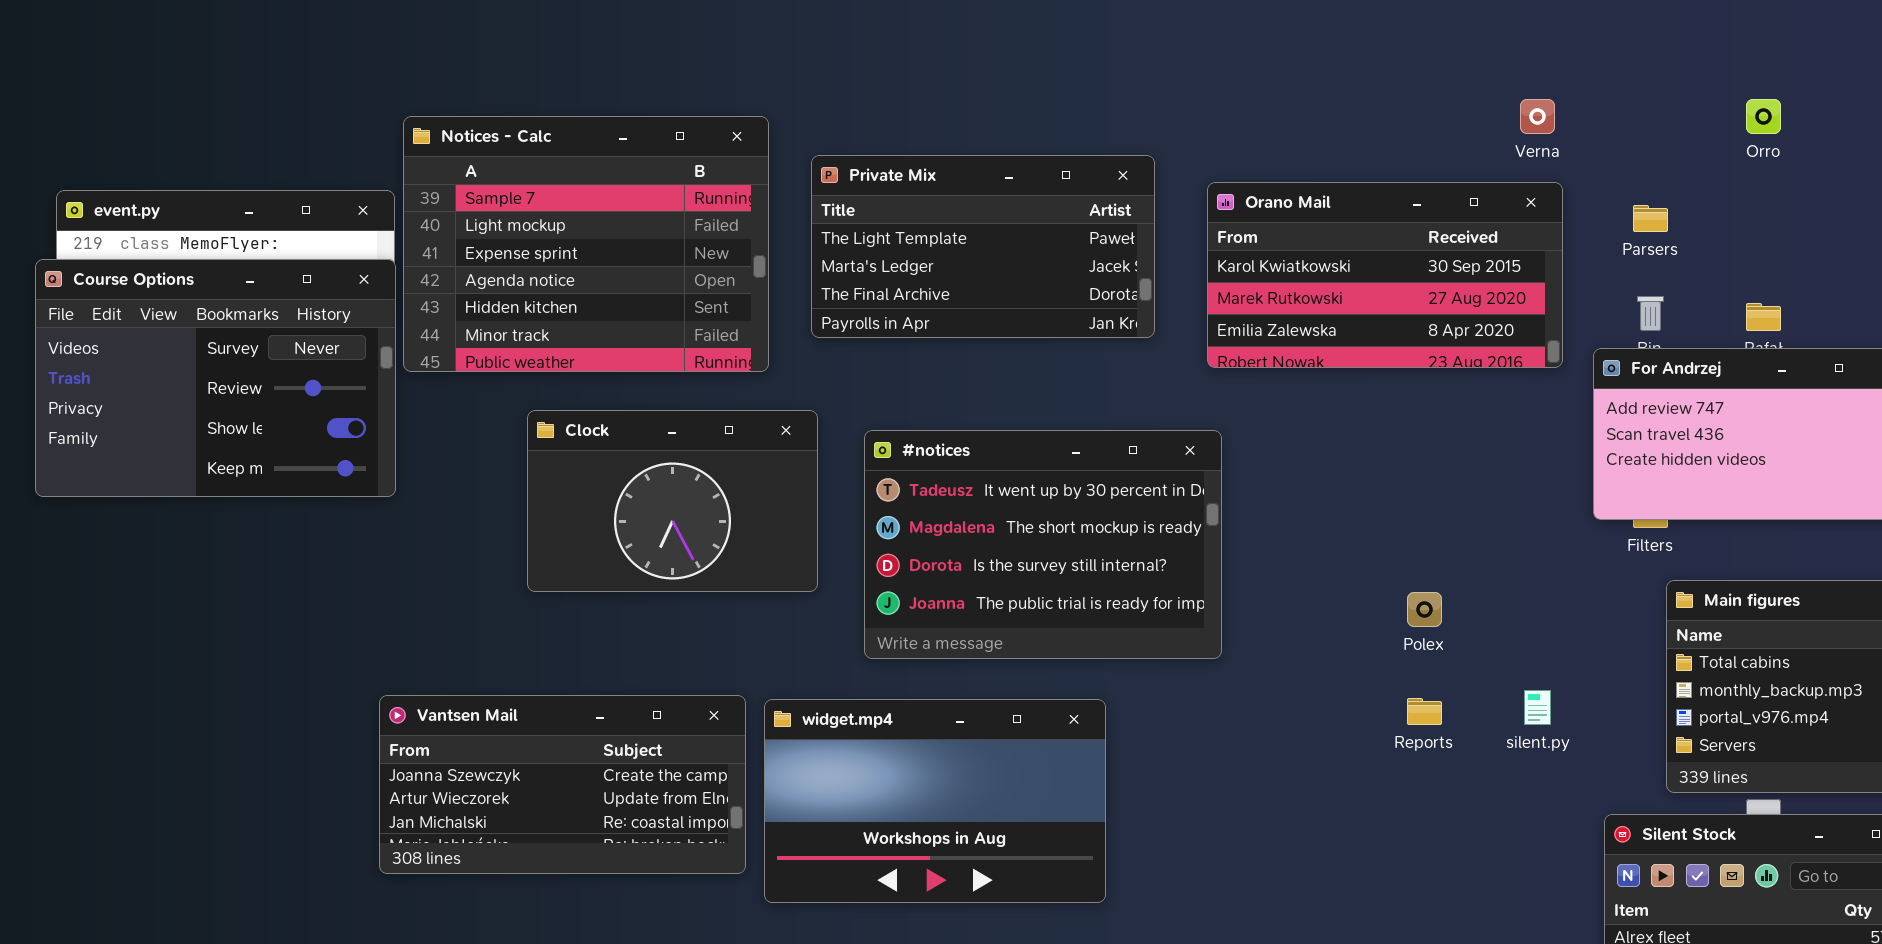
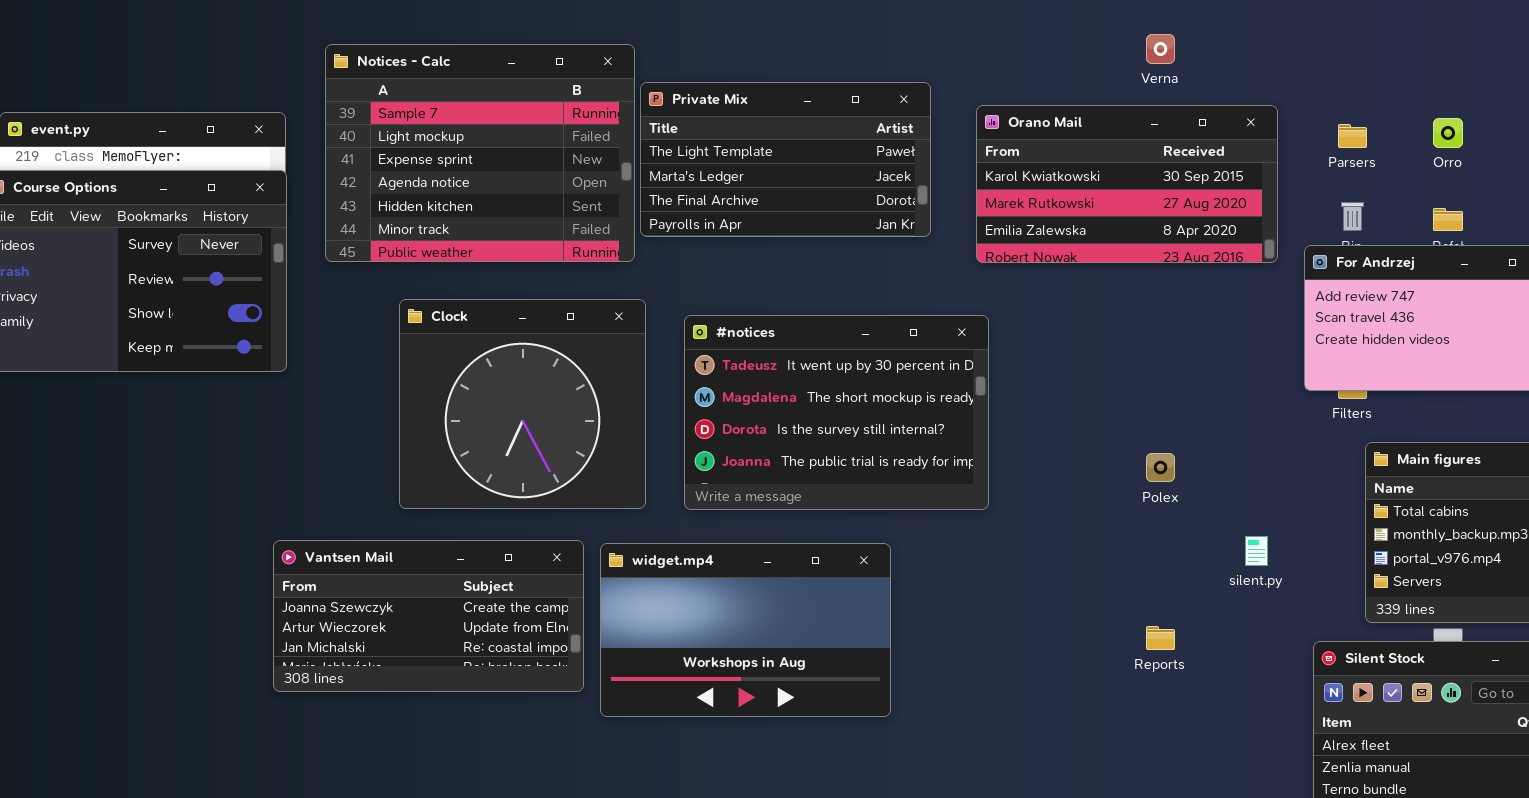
Verna: [1520,99,1555,134] -> [1146,34,1175,64], moved
Orro: [1746,99,1781,134] -> [1433,118,1463,148], moved
Notices - Calc: [403,116,769,372] -> [325,44,635,262], moved
Clock: [527,410,818,592] -> [399,299,646,509], resized
Reports: [1407,698,1442,725] -> [1146,626,1175,650], moved

